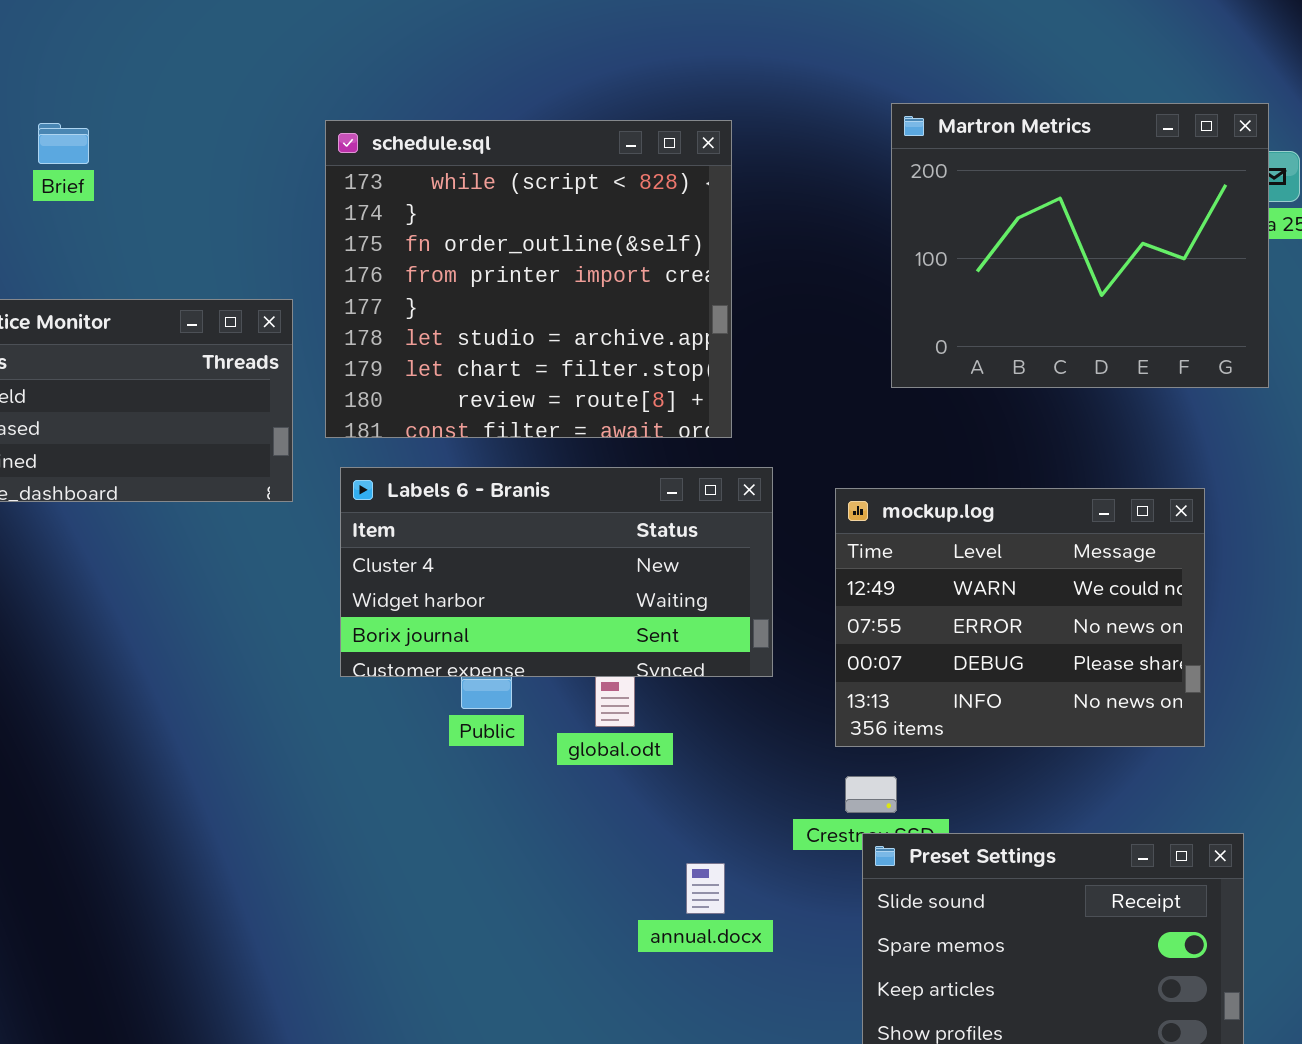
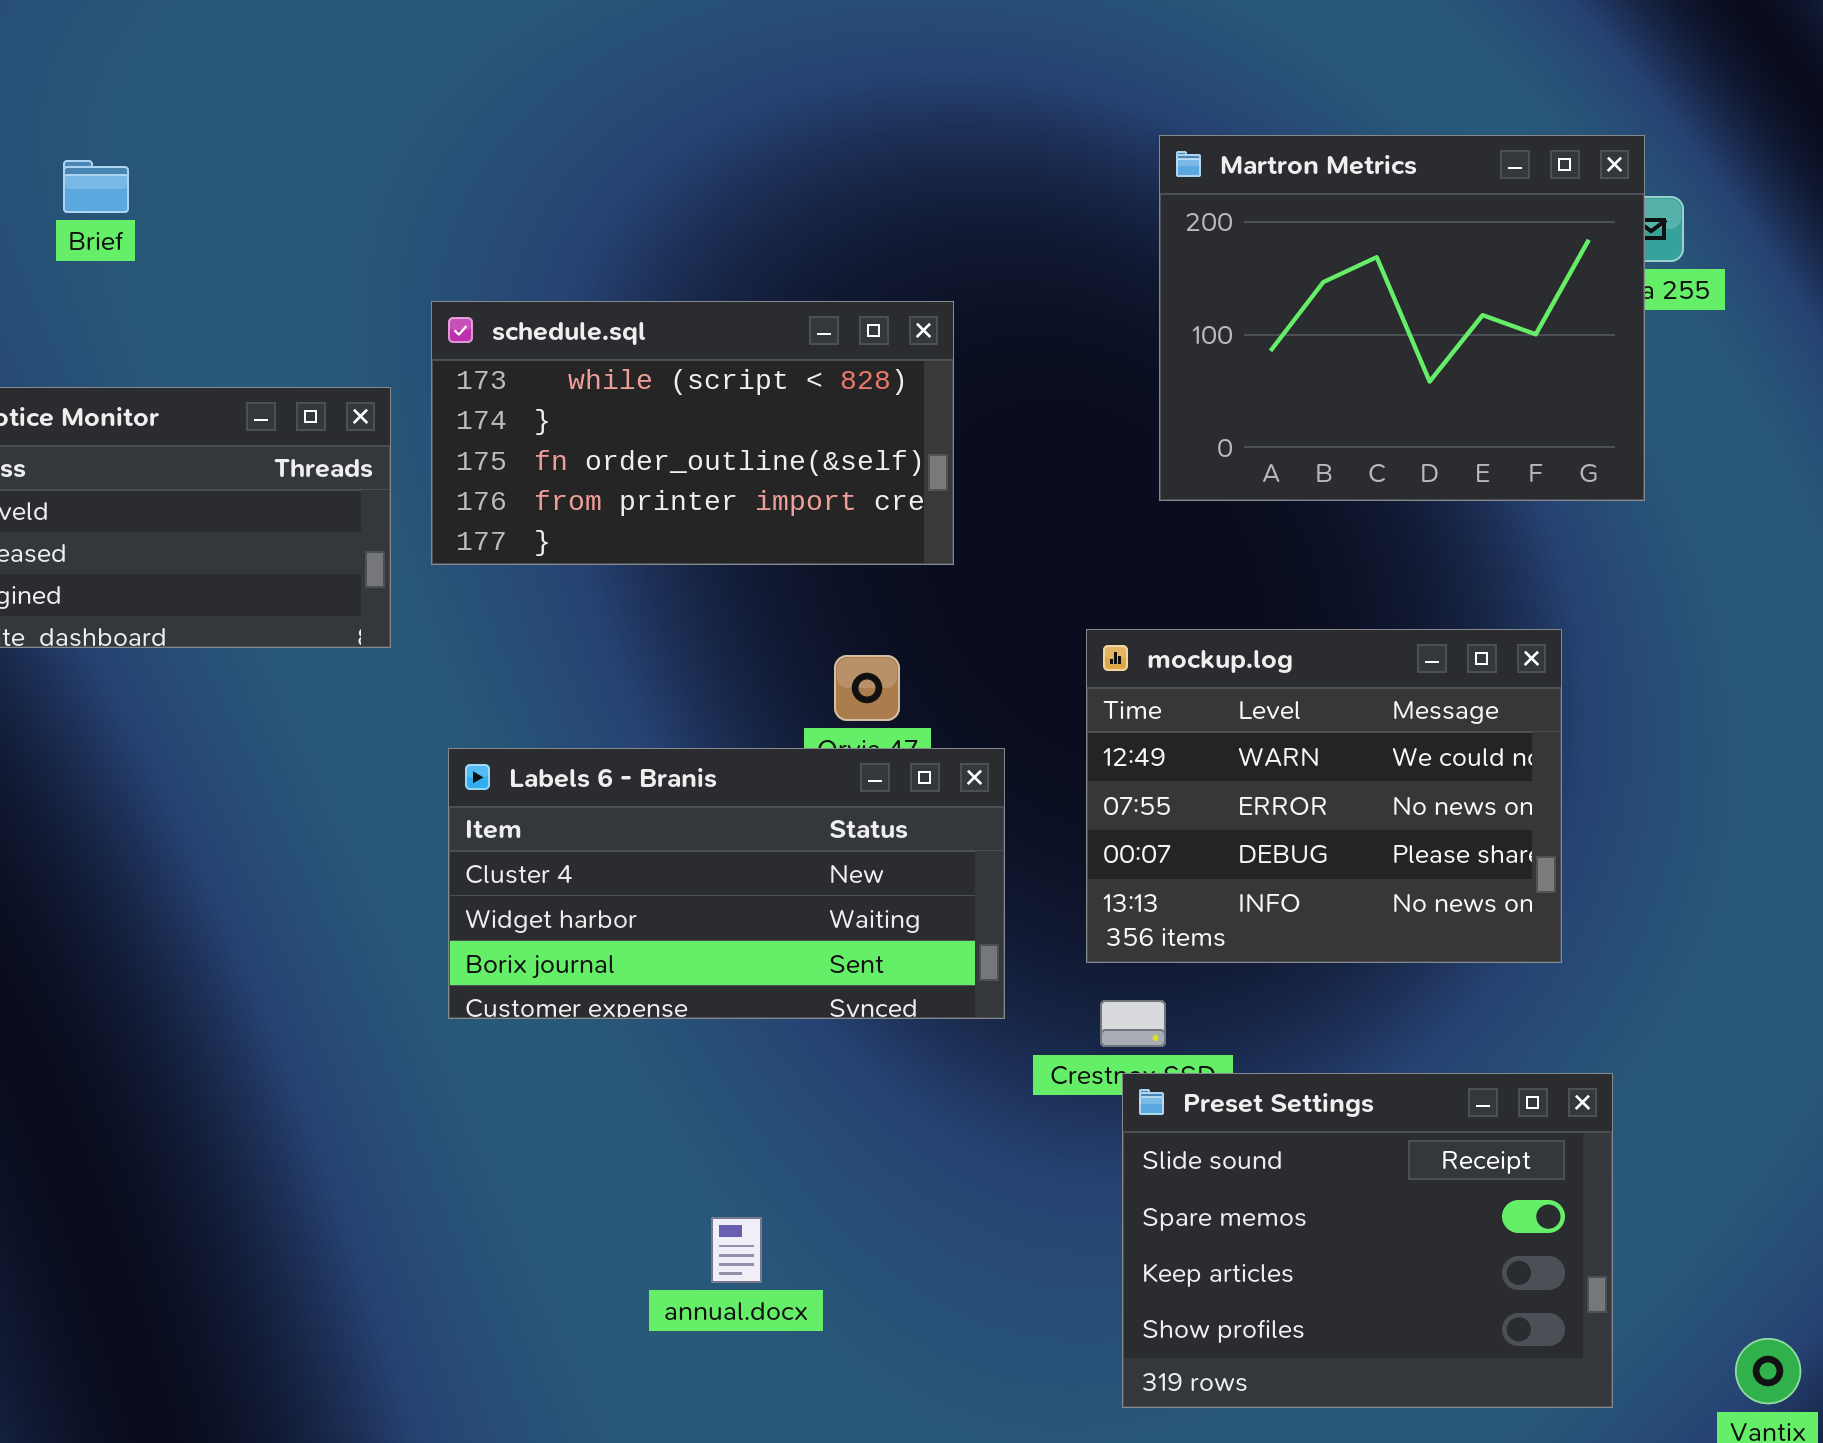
schedule.sql: [325,120,732,438] -> [431,301,954,565], resized
Labels 6 - Branis: [340,467,773,677] -> [448,748,1005,1019], moved
annual.docx: [686,863,725,914] -> [711,1217,762,1283], moved

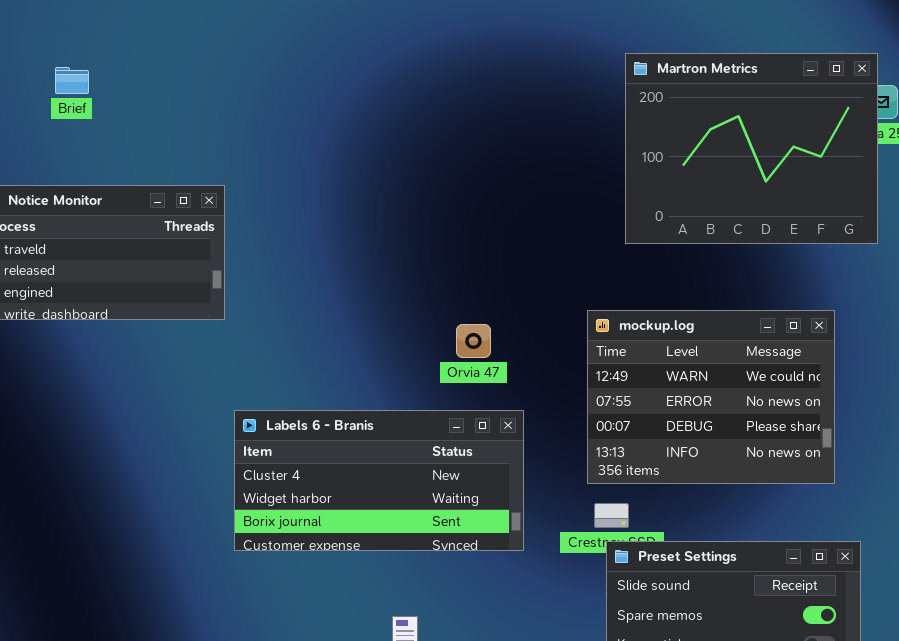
schedule.sql: [431,301,954,565] -> none, closed
Labels 6 - Branis: [448,748,1005,1019] -> [234,410,524,551], moved

